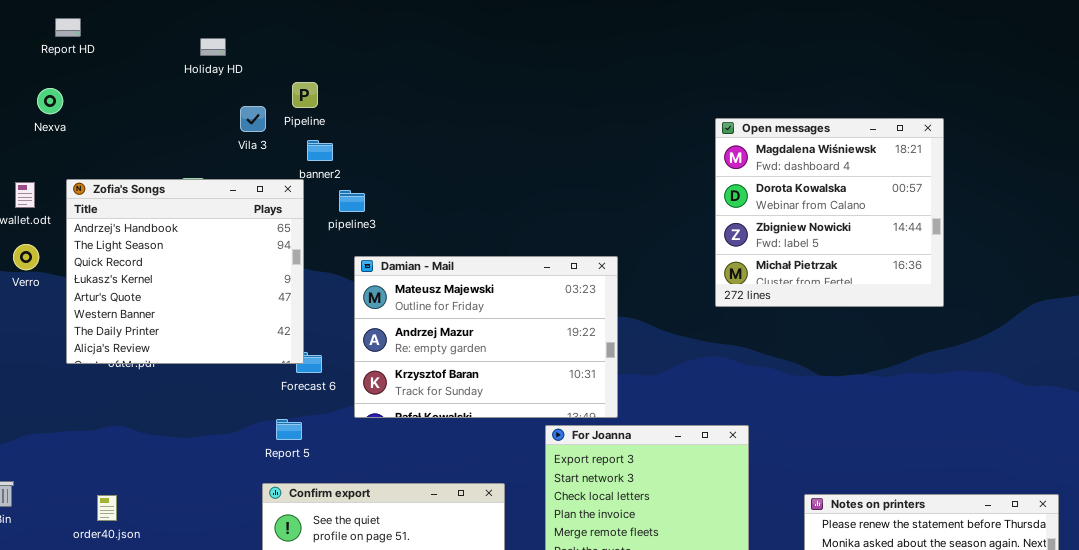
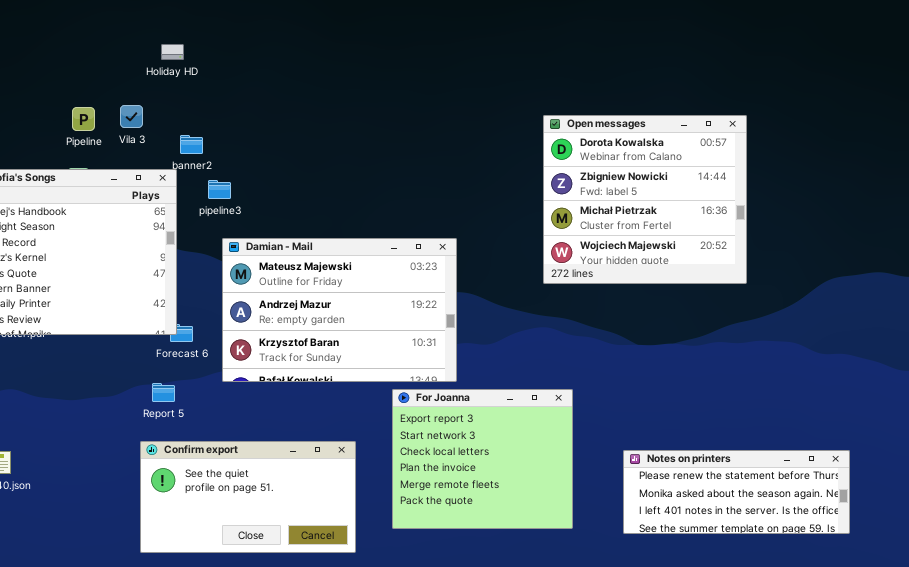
Holiday HD: [200,38,226,56] -> [161,44,184,60], moved
Pipeline: [292,82,318,108] -> [72,107,95,131], moved
Open messages: [715,118,944,307] -> [543,115,747,284], scrolled down 1 row

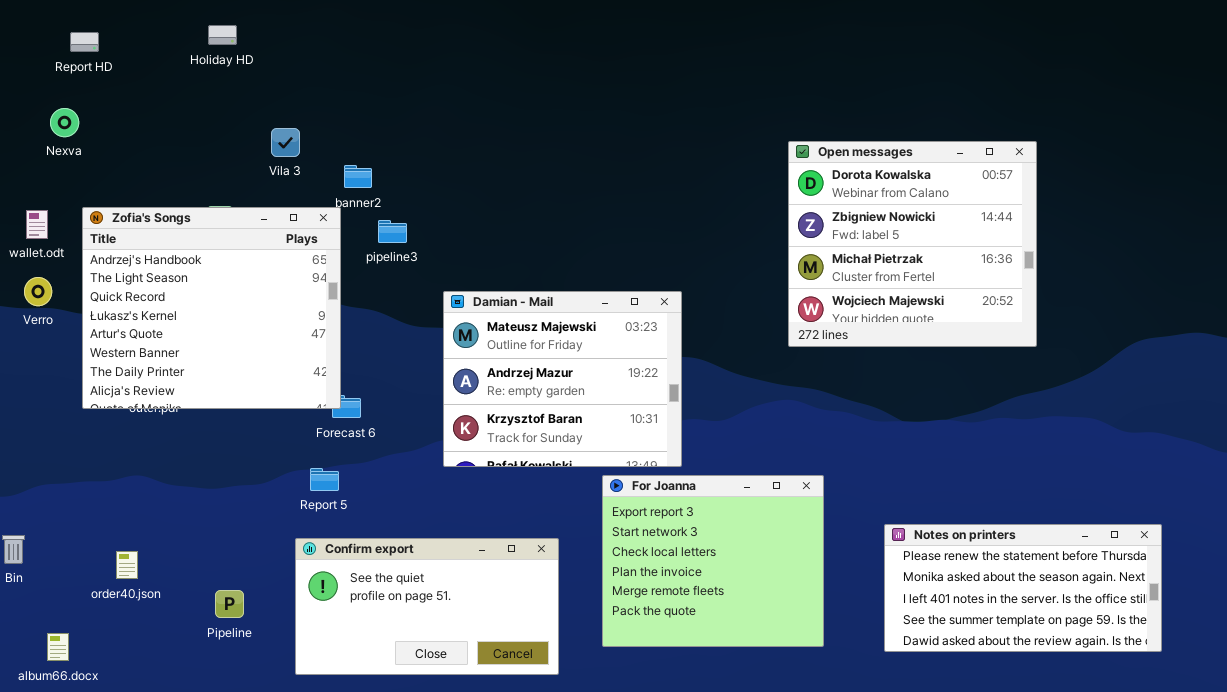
Holiday HD: [161,44,184,60] -> [208,25,237,45], moved
Pipeline: [72,107,95,131] -> [215,590,244,618], moved
Damian - Mail: [222,238,457,382] -> [443,291,682,467], resized
Notes on printers: [623,450,850,534] -> [884,524,1162,652], resized

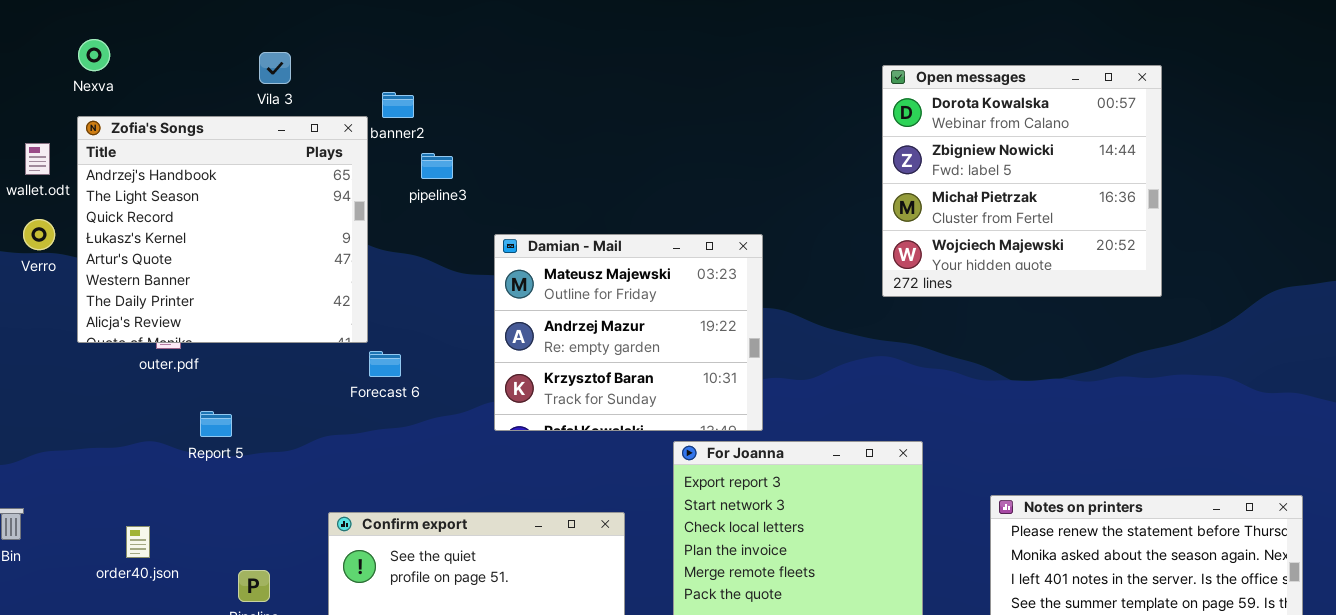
Nexva: [50,108,79,137] -> [78,39,110,71], moved
Vila 3: [271,128,300,157] -> [259,52,291,84], moved
Zofia's Songs: [82,207,341,409] -> [77,116,368,343], moved
Report 5: [310,468,339,491] -> [200,411,232,437], moved

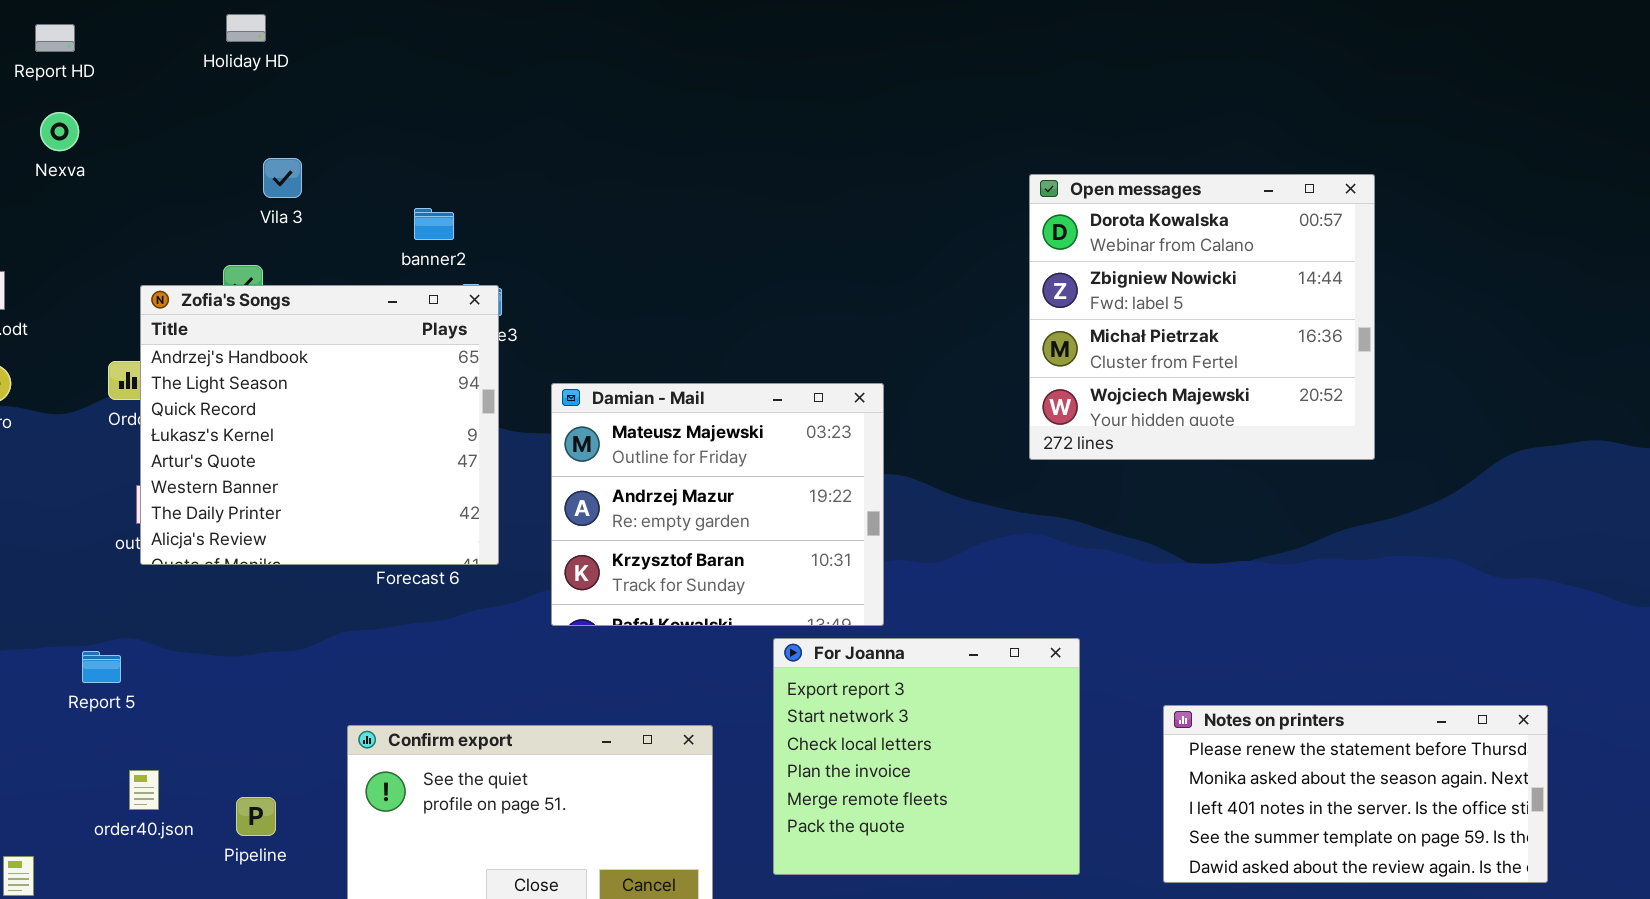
Nexva: [78,39,110,71] -> [40,112,79,151], moved
Zofia's Songs: [77,116,368,343] -> [140,285,499,565], moved
Report 5: [200,411,232,437] -> [82,651,121,683], moved
order40.json: [126,526,150,558] -> [129,770,159,810], moved

